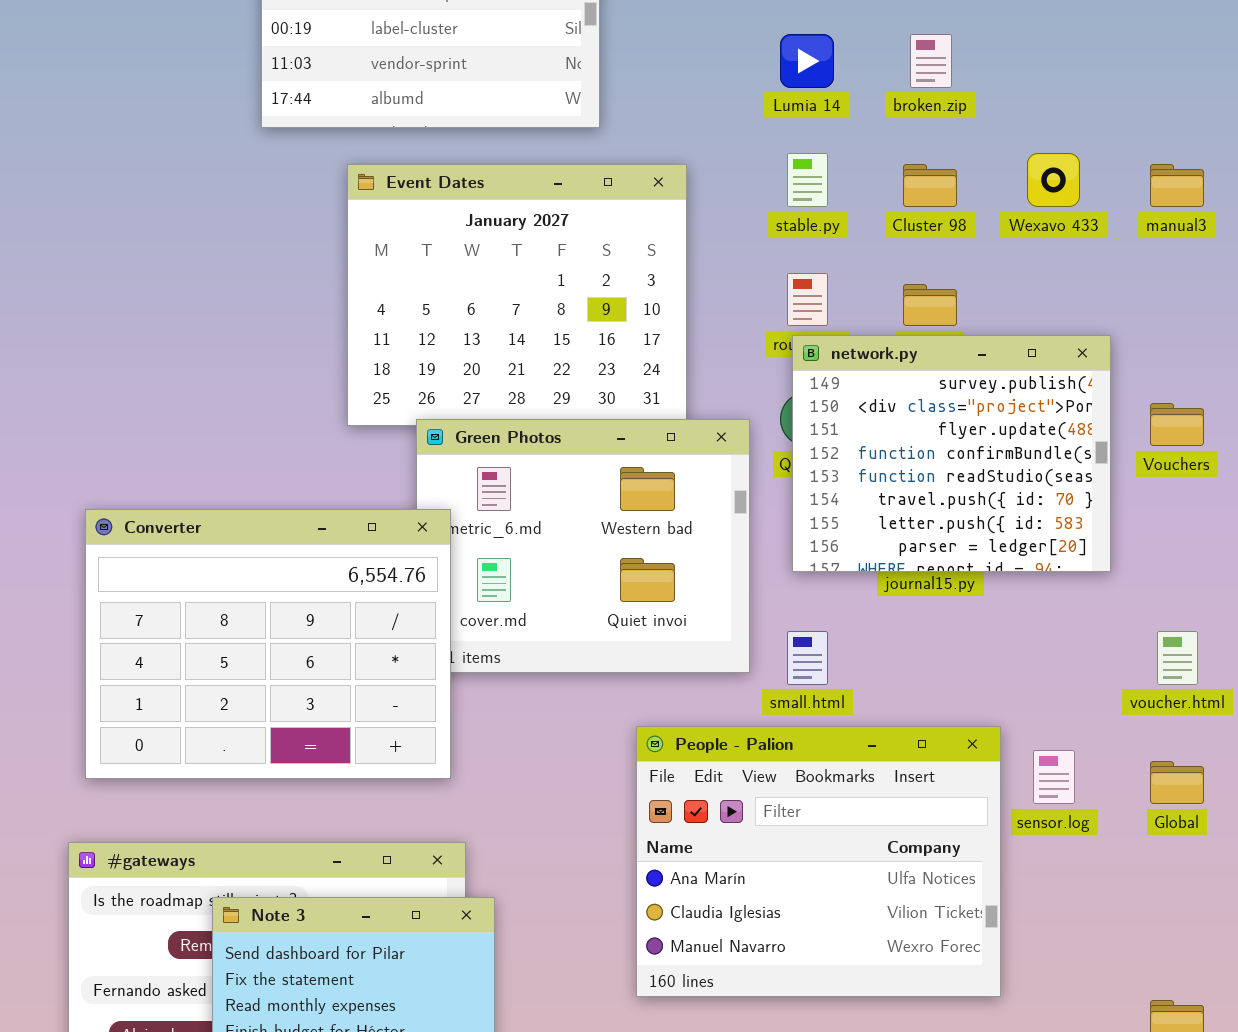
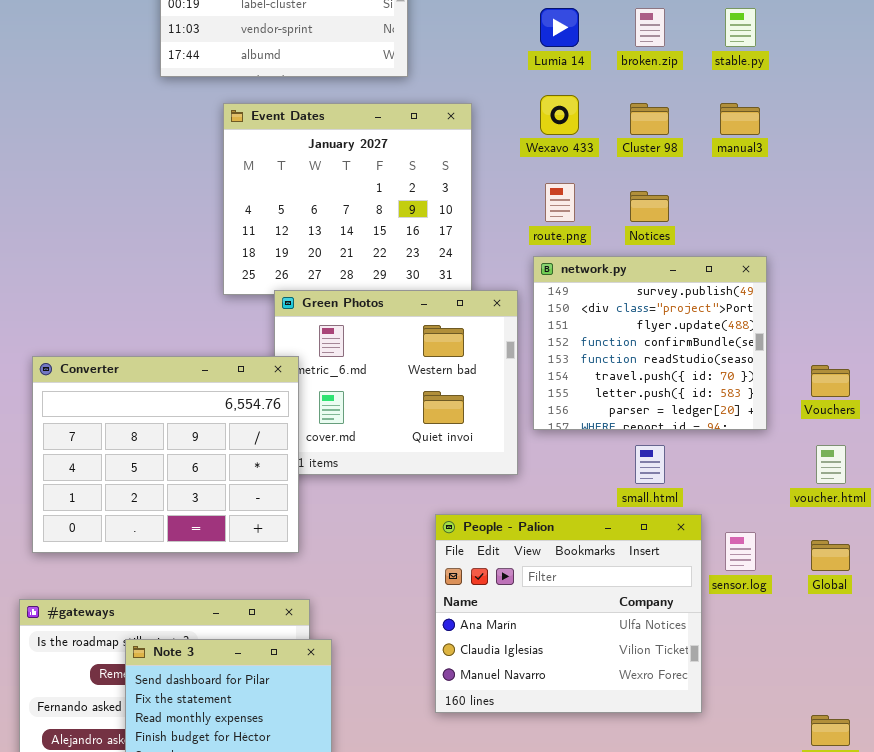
stable.py: [787,153,828,207] -> [725,8,756,47], moved
Wexavo 433: [1027,153,1080,207] -> [540,95,579,135], moved
manual3: [1150,164,1204,207] -> [720,103,760,135], moved
network.py: [792,335,1111,572] -> [533,256,767,430], moved
Vouchers: [1150,403,1204,446] -> [811,365,850,397], moved
small.html: [787,631,828,685] -> [635,445,665,484], moved

